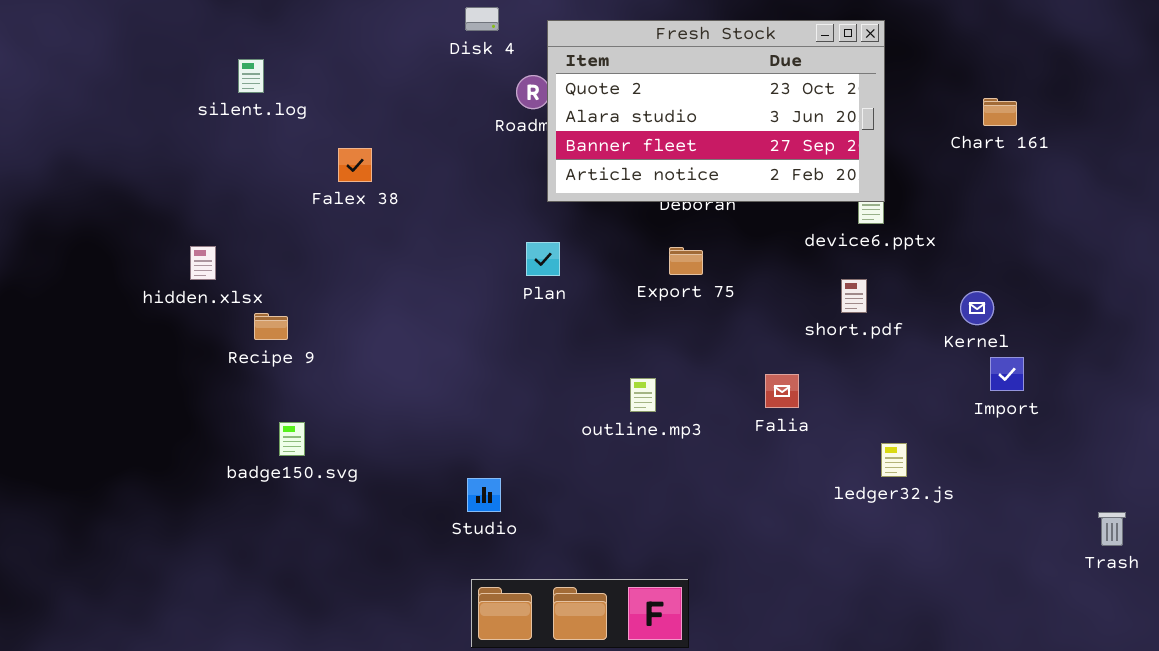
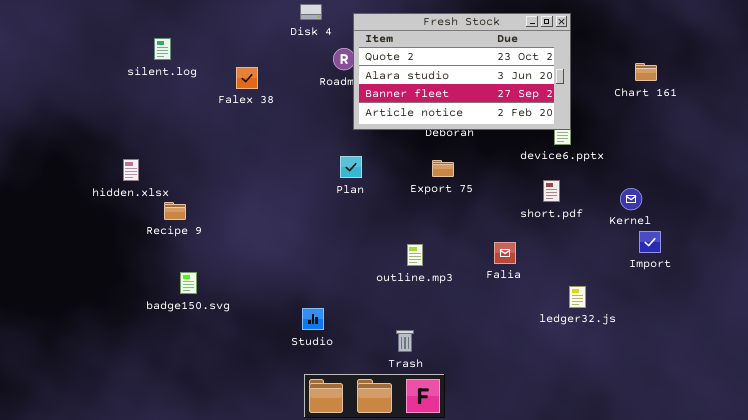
Falex 38: [338,148,372,182] -> [236,67,258,89], moved
Trash: [1098,512,1126,546] -> [396,330,414,352], moved

